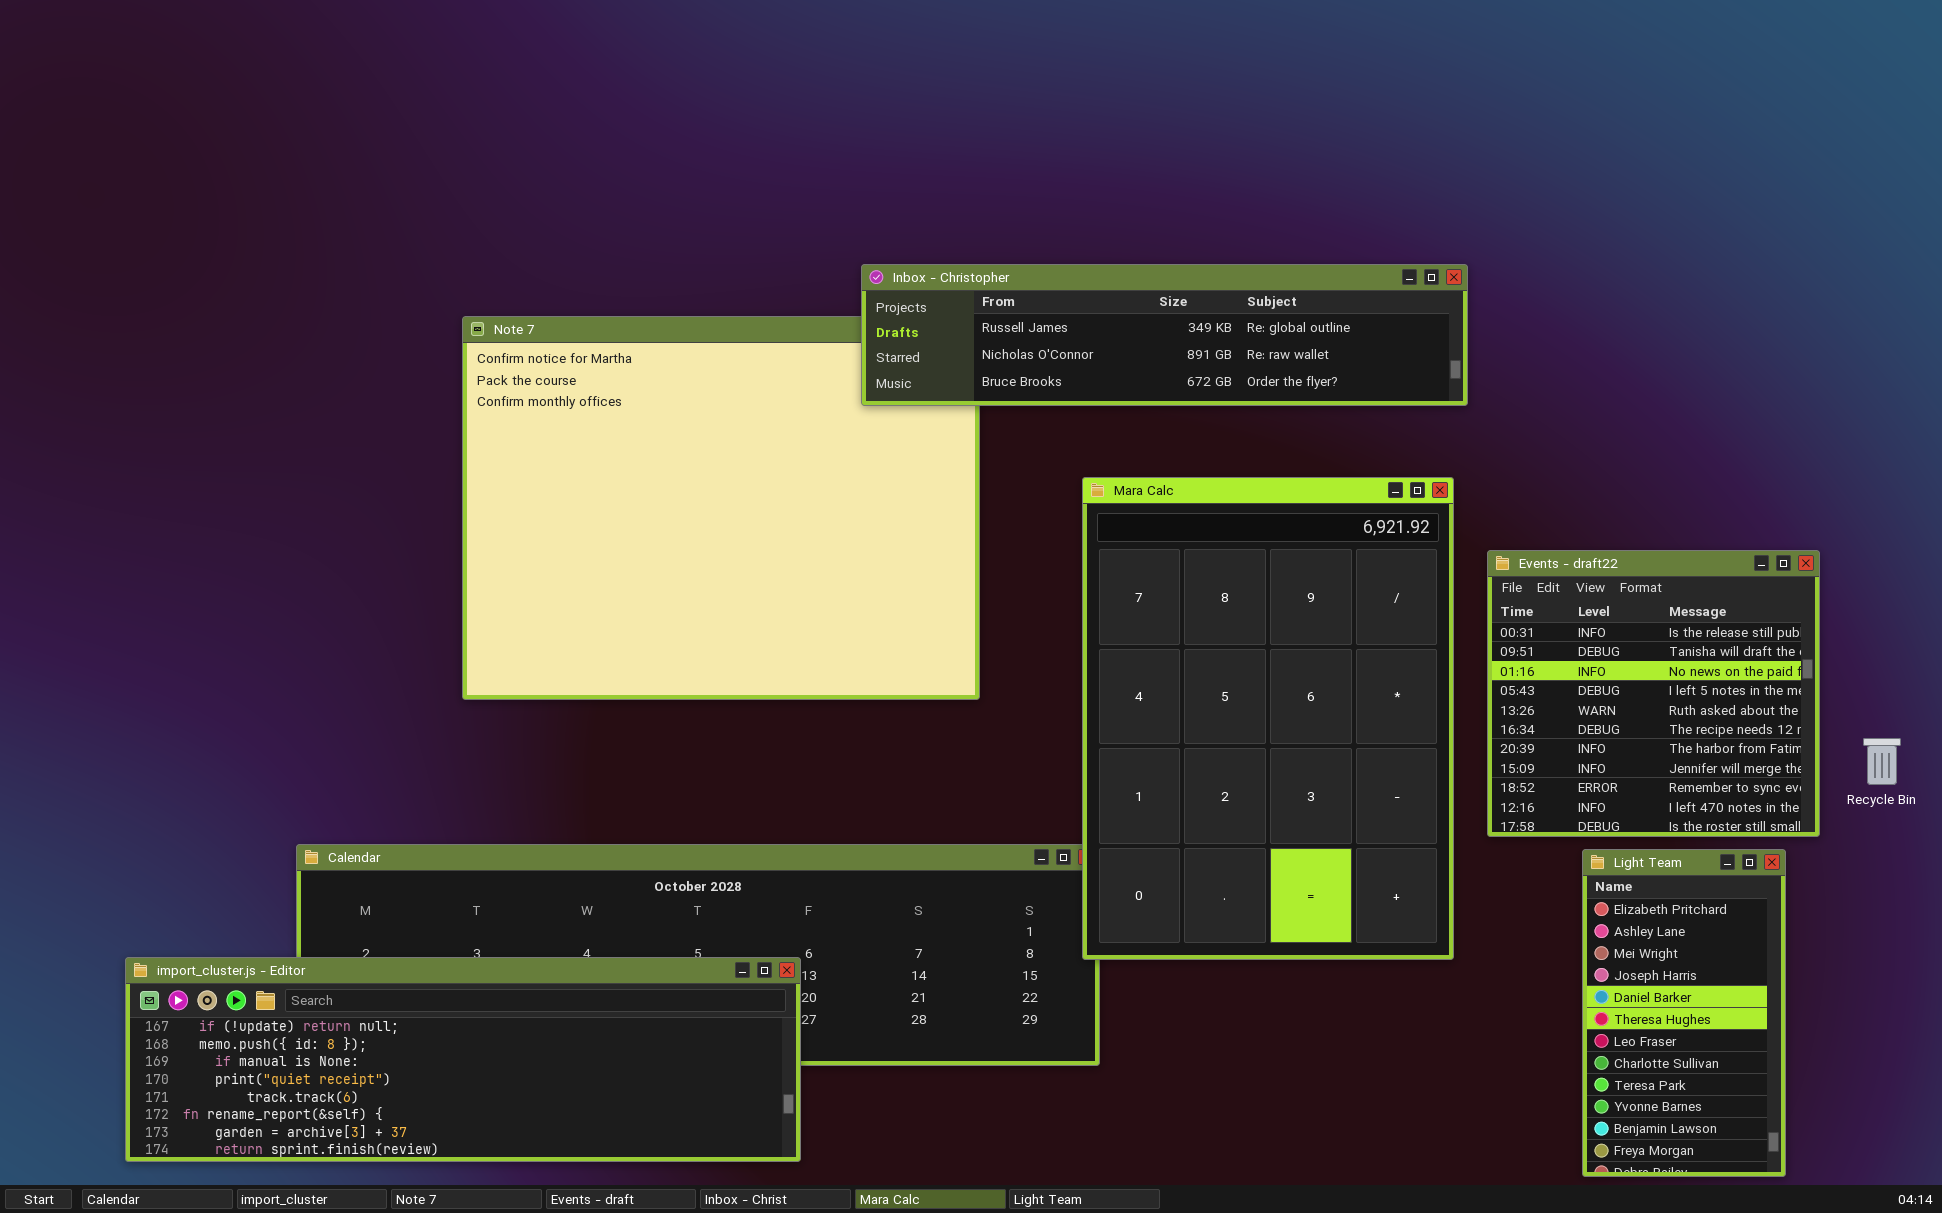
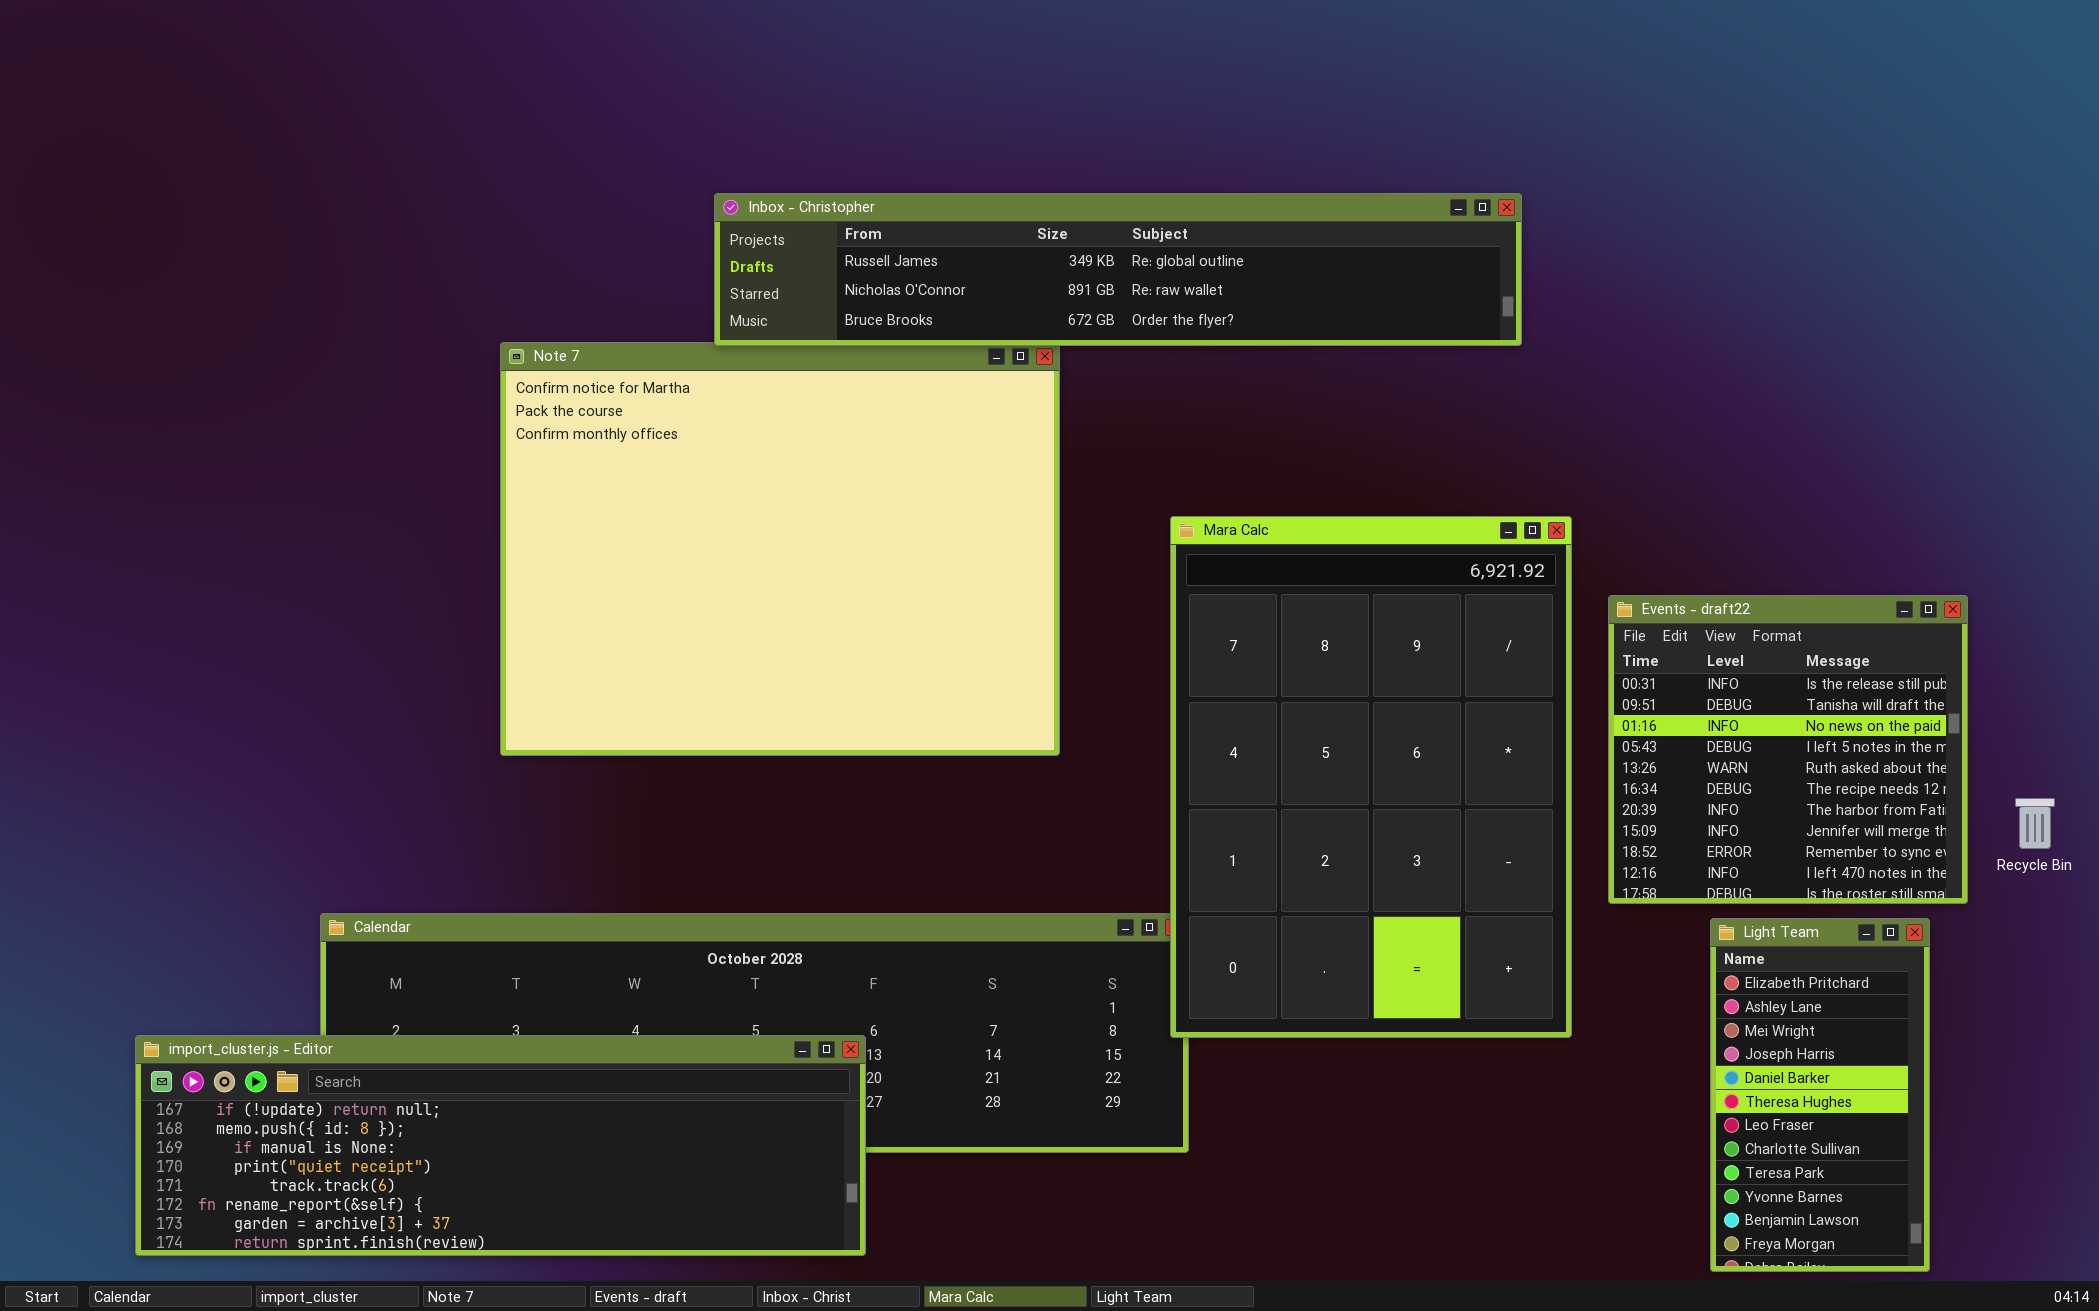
Inbox - Christopher: [861,264,1468,406] -> [714,193,1522,346], moved, resized

